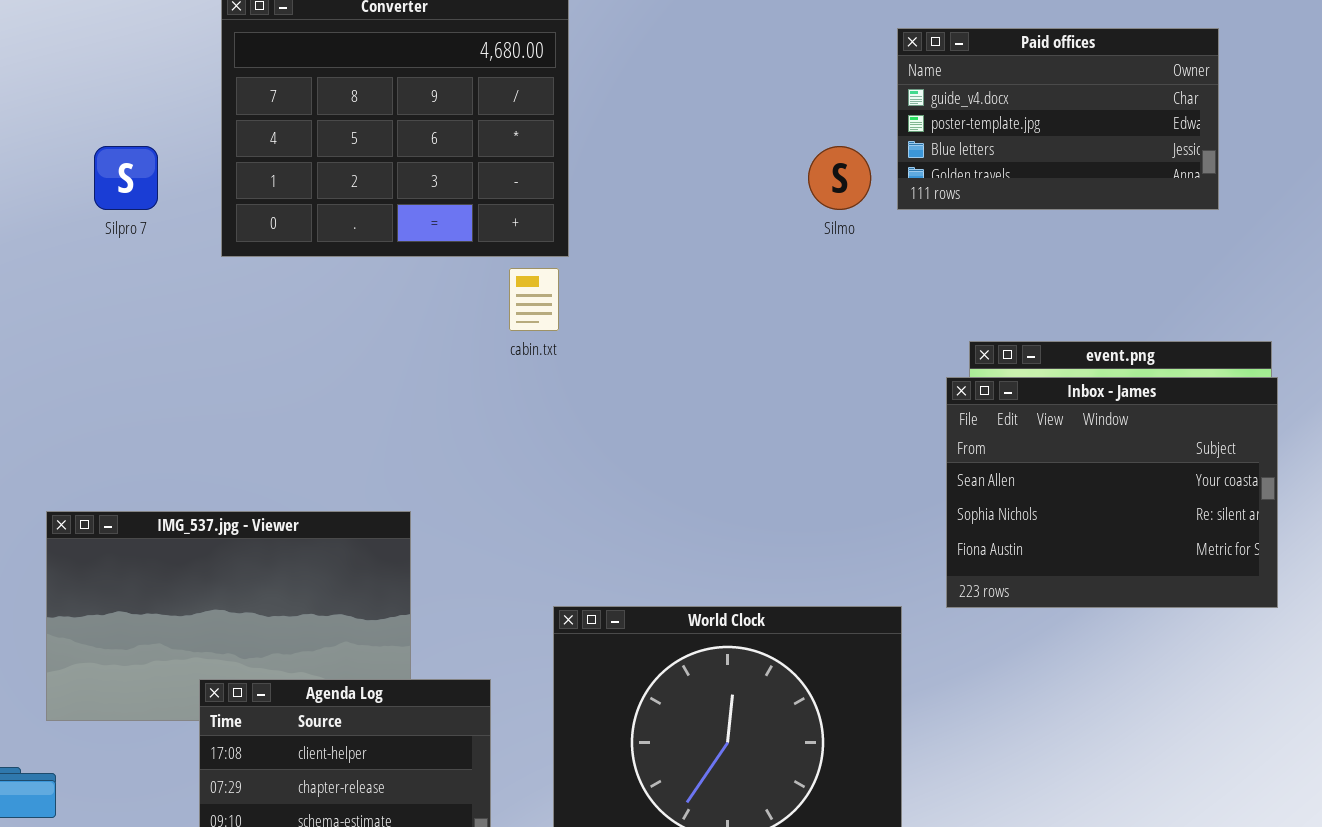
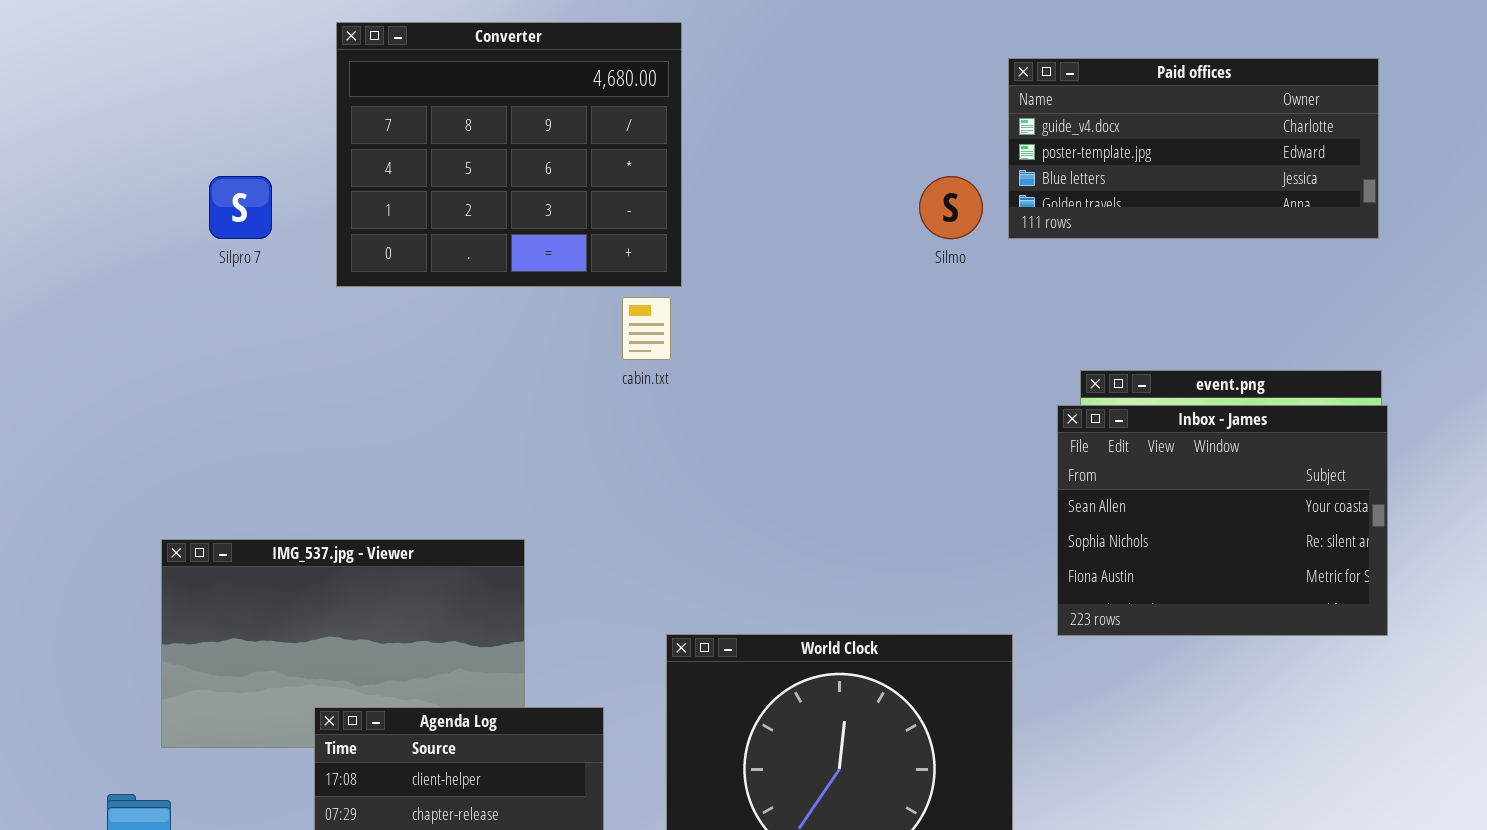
Paid offices: [897,28,1219,210] -> [1008,58,1379,239], resized

